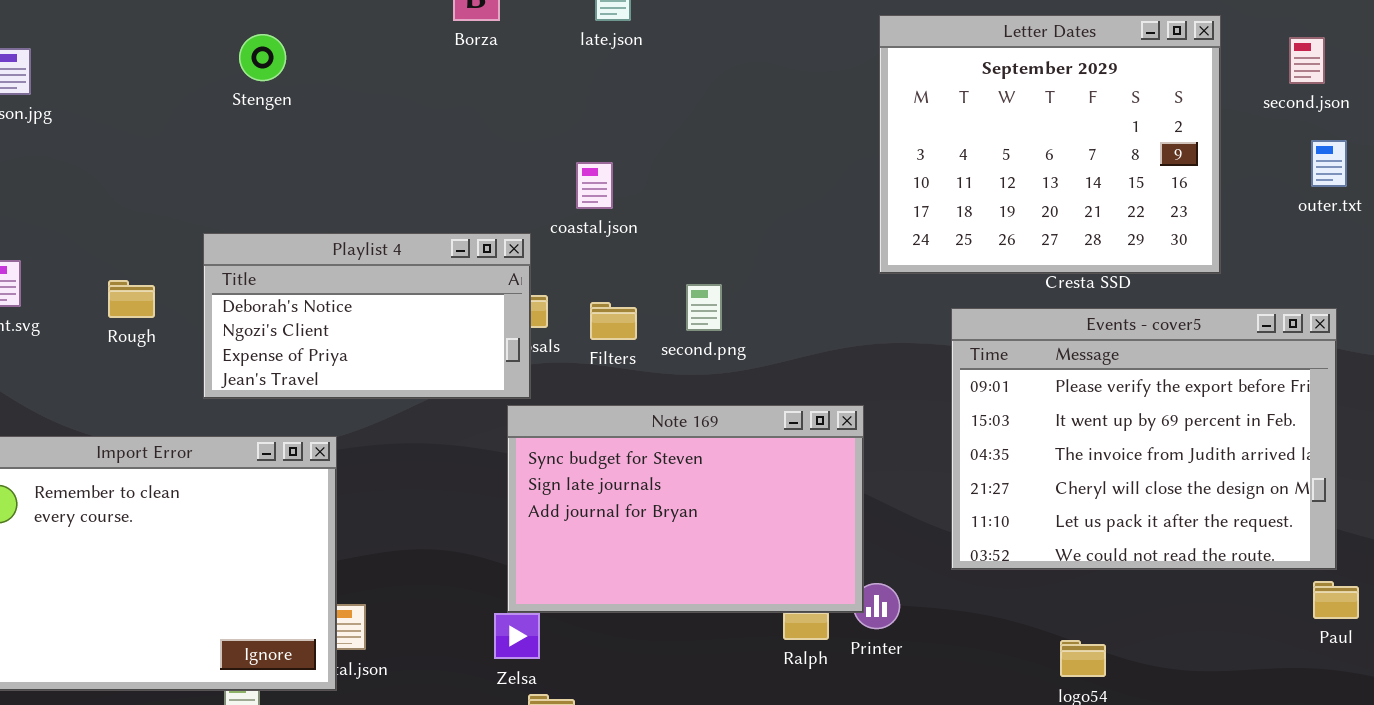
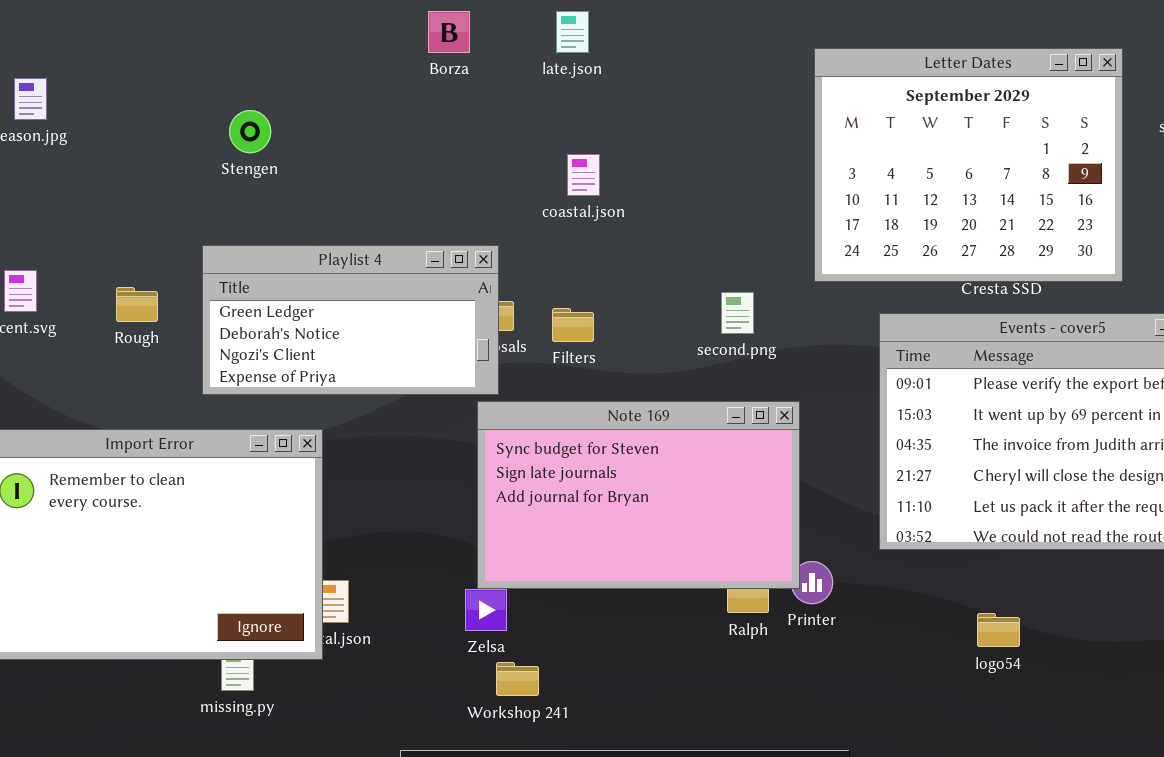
Stengen: [239,34,286,81] -> [229,110,271,153], moved
coastal.json: [576,162,613,209] -> [567,154,600,196], moved
Playlist 4: [203,233,531,399] -> [202,245,499,395], scrolled up 1 row
second.png: [686,284,722,331] -> [721,292,754,334], moved

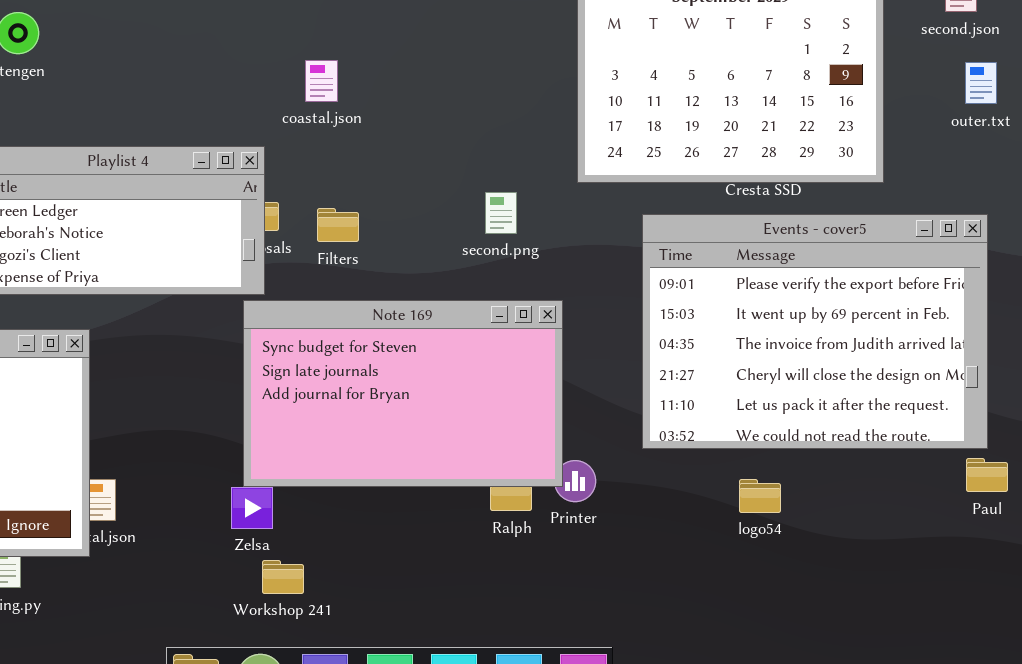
coastal.json: [567,154,600,196] -> [305,60,338,102], moved
logo54: [977,613,1020,647] -> [739,479,781,513], moved

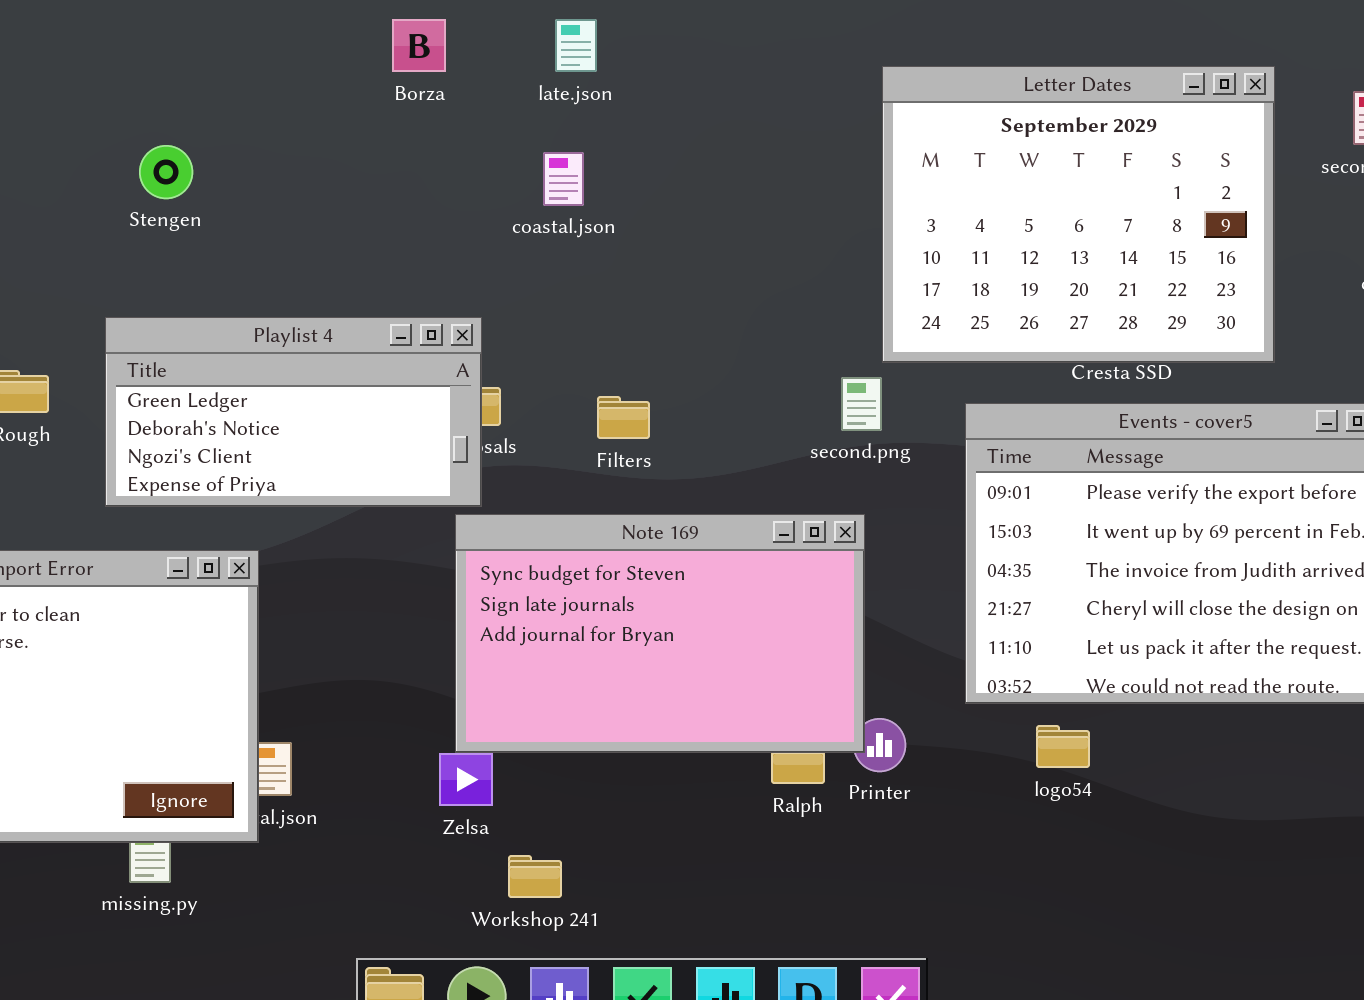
coastal.json: [305,60,338,102] -> [543,152,584,206], moved
second.png: [485,192,517,234] -> [841,377,882,431], moved
Filters: [317,208,359,242] -> [597,396,650,439], moved
logo54: [739,479,781,513] -> [1036,725,1090,768], moved
Workshop 241: [262,560,304,594] -> [508,855,562,898], moved

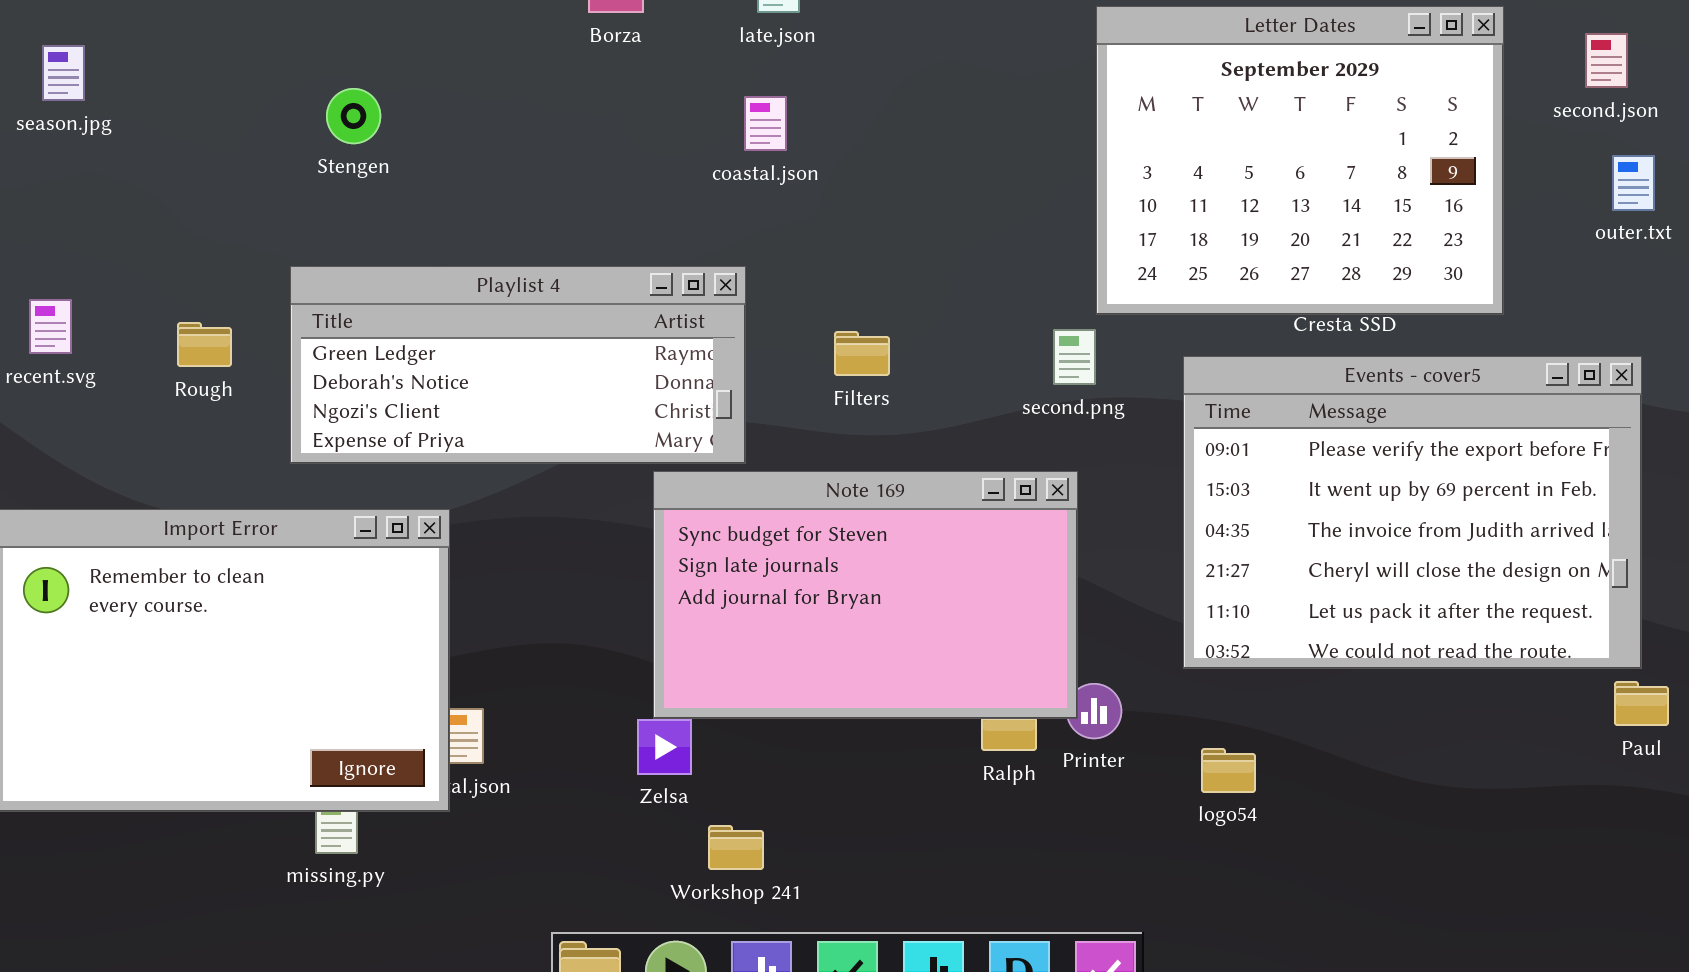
Playlist 4: [105,317,482,507] -> [290,266,746,464], resized
Filters: [597,396,650,439] -> [834,331,890,376], moved
logo54: [1036,725,1090,768] -> [1201,748,1256,793], moved

